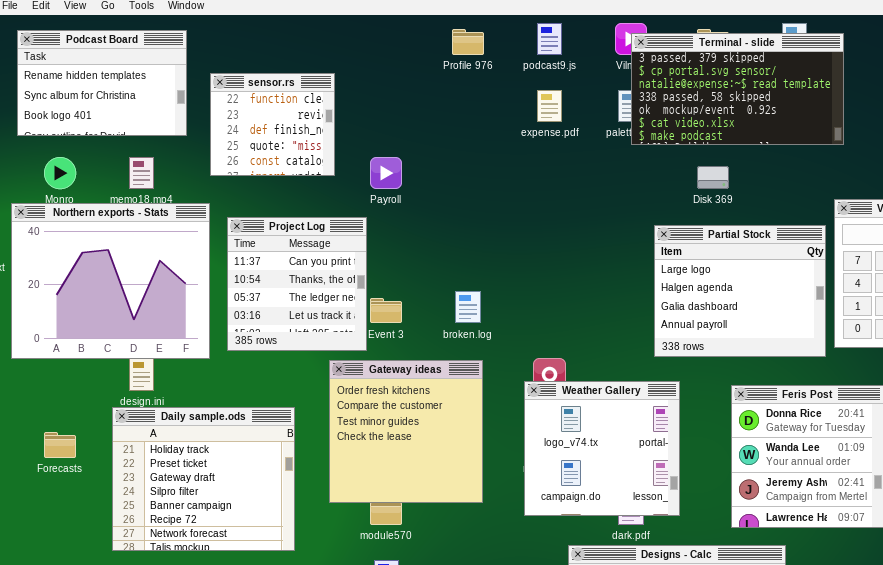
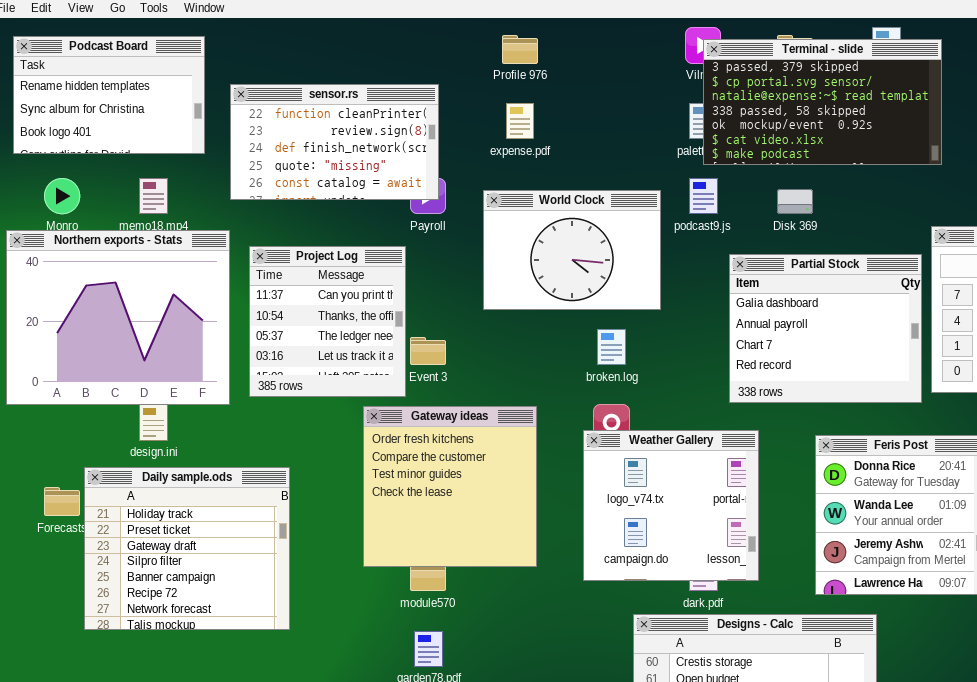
podcast9.js: [537,23,562,55] -> [689,178,718,214], moved
sensor.rs: [210,73,335,176] -> [230,84,439,200], resized
expense.pdf: [537,90,562,122] -> [506,103,534,139], moved
World Clock: none -> [483,190,661,310], opened
Partial Stock: [654,225,826,357] -> [729,254,922,403], scrolled down 2 rows
broken.log: [455,291,481,323] -> [597,329,626,365], moved
Daily sample.ods: [112,407,295,551] -> [84,467,290,630], moved

